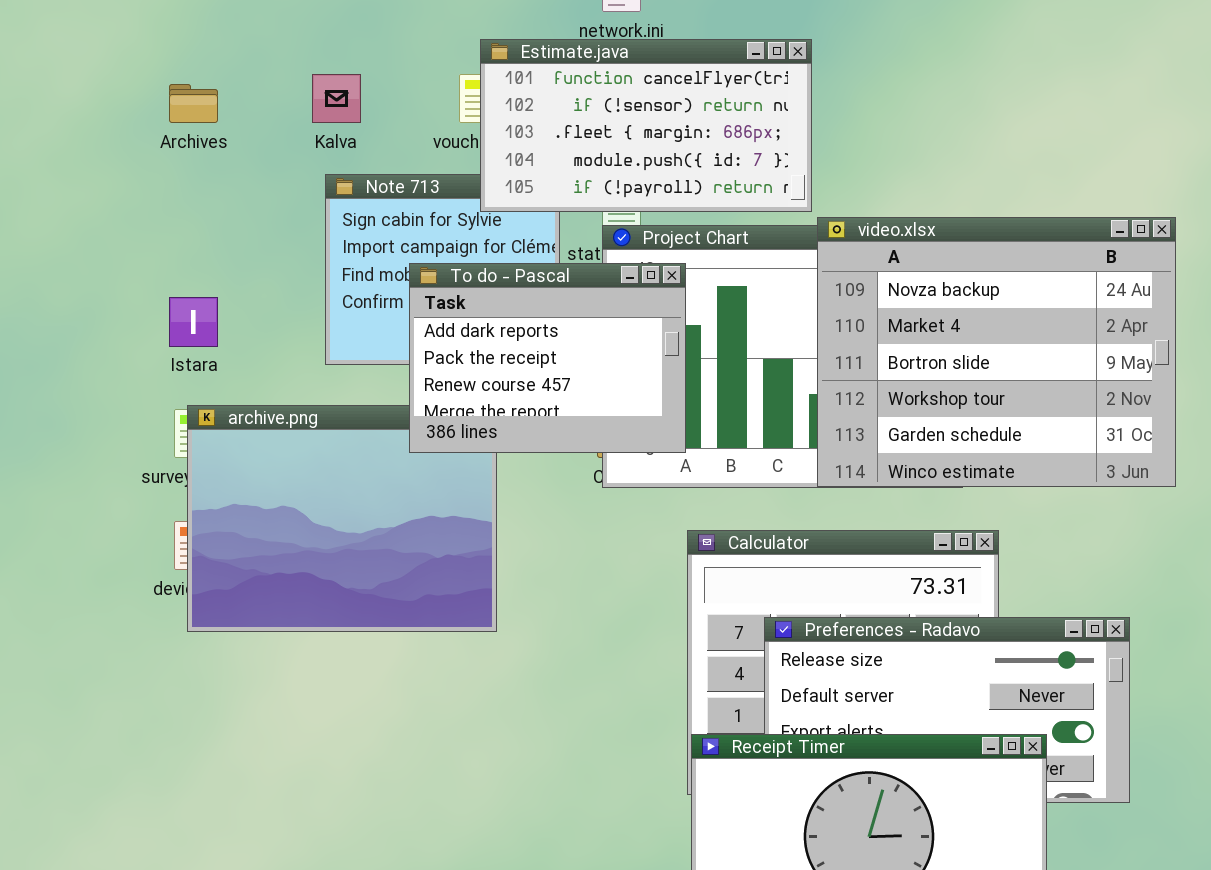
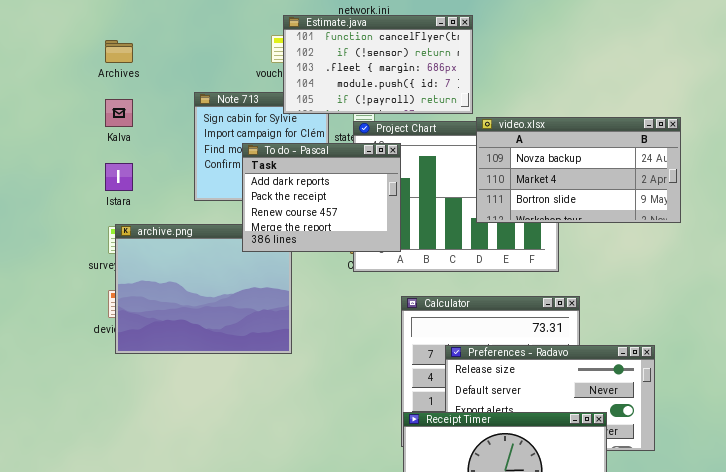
Kalva: [312,74,361,123] -> [105,99,133,127], moved
video.xlsx: [817,217,1176,487] -> [476,117,681,223], resized

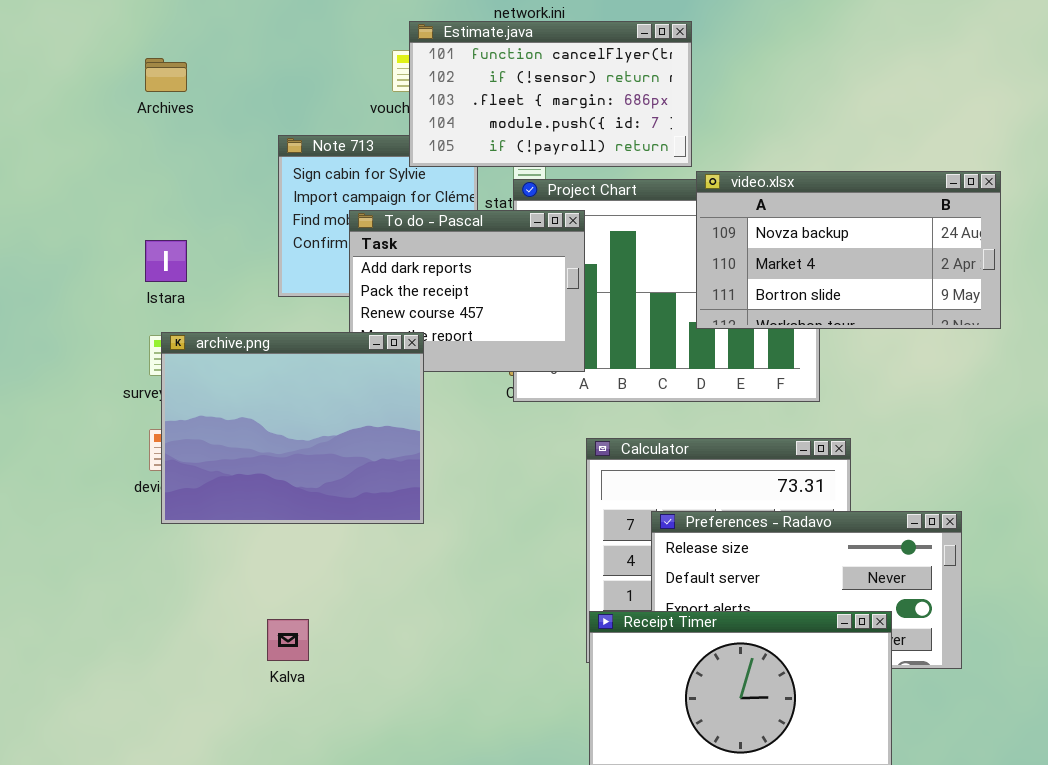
Kalva: [105,99,133,127] -> [267,619,309,661], moved
archive.png: [115,224,292,354] -> [161,332,424,524], raised

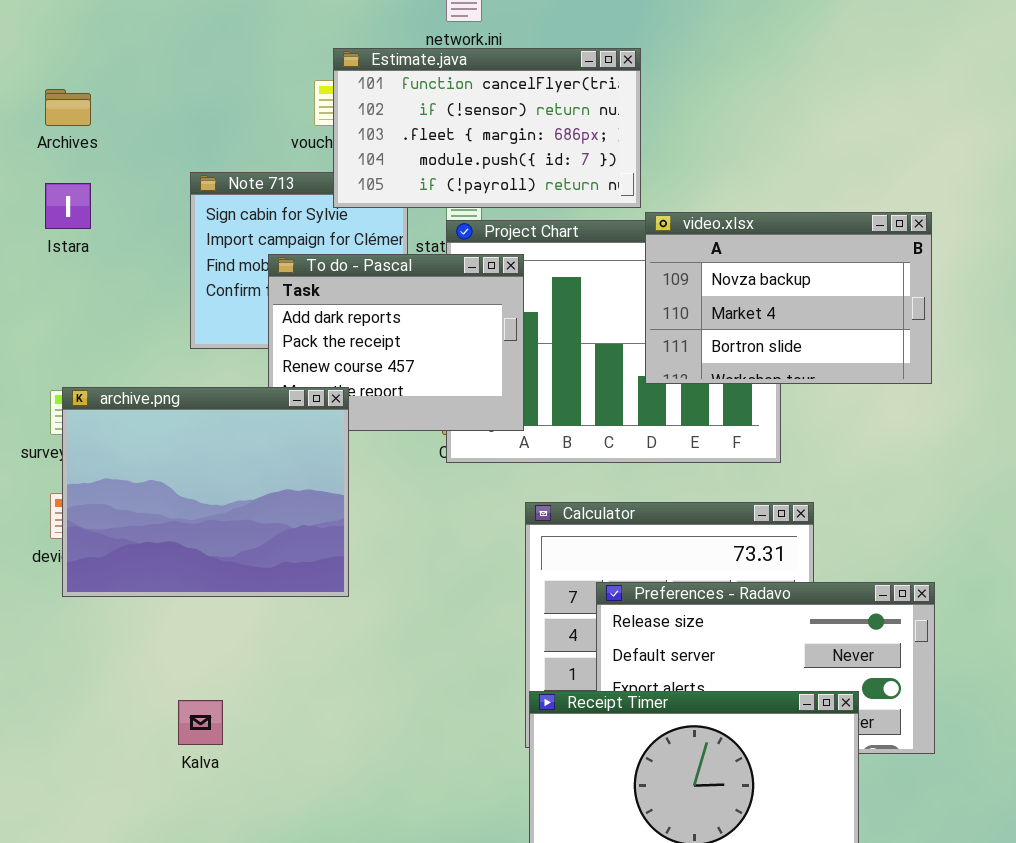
video.xlsx: [696,171,1001,329] -> [645,212,932,384], resized
Istara: [145,240,187,282] -> [45,183,91,229], moved

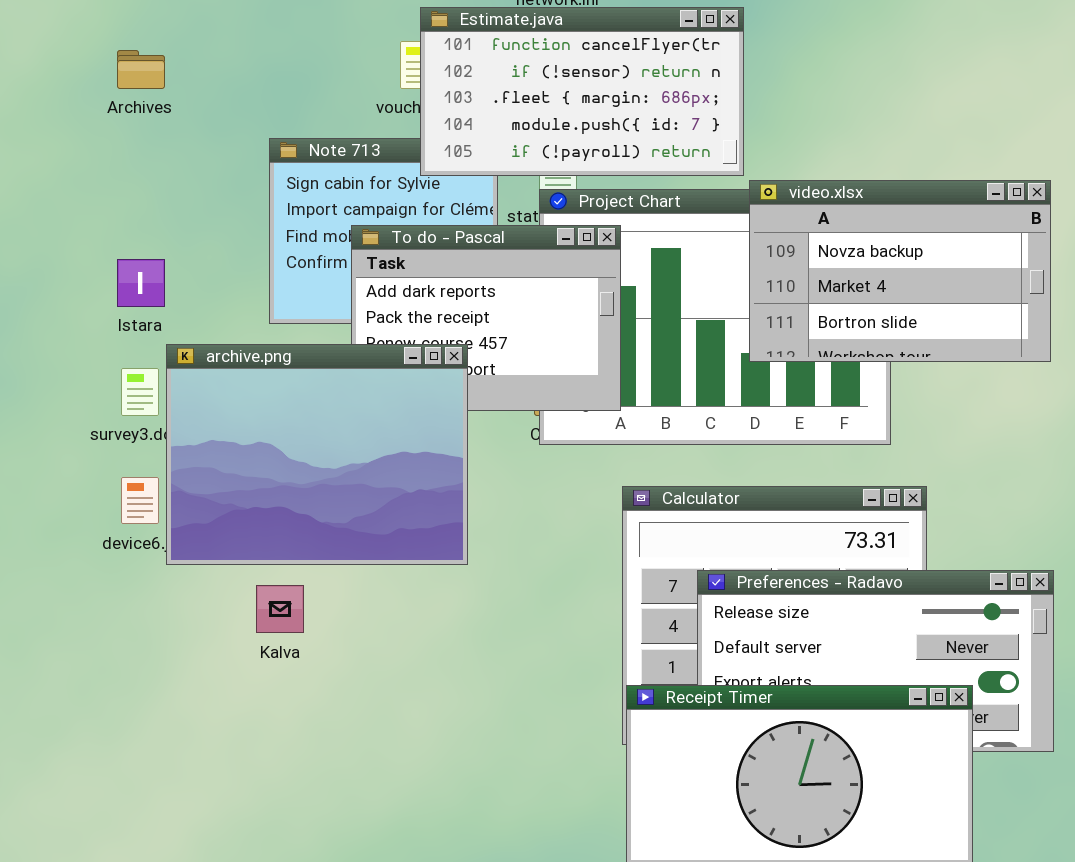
Istara: [45,183,91,229] -> [117,259,165,307], moved
archive.png: [62,387,349,597] -> [166,344,468,565], moved
Kalva: [178,700,223,745] -> [256,585,304,633], moved

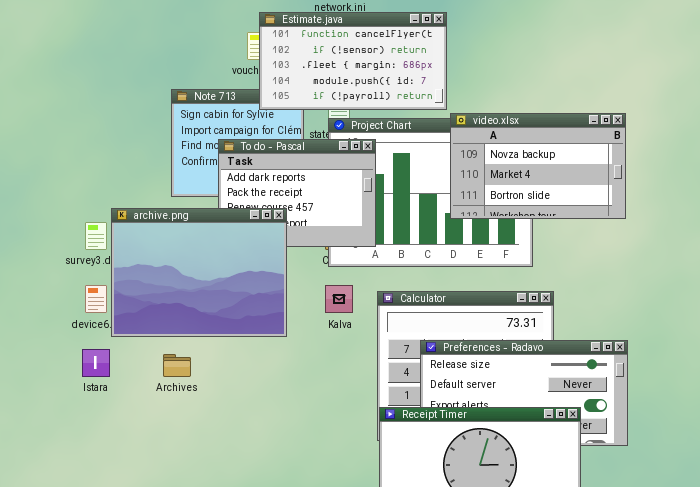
Archives: [117,50,165,89] -> [163,354,191,377], moved
Istara: [117,259,165,307] -> [82,349,110,377], moved
Kalva: [256,585,304,633] -> [325,285,353,313], moved

